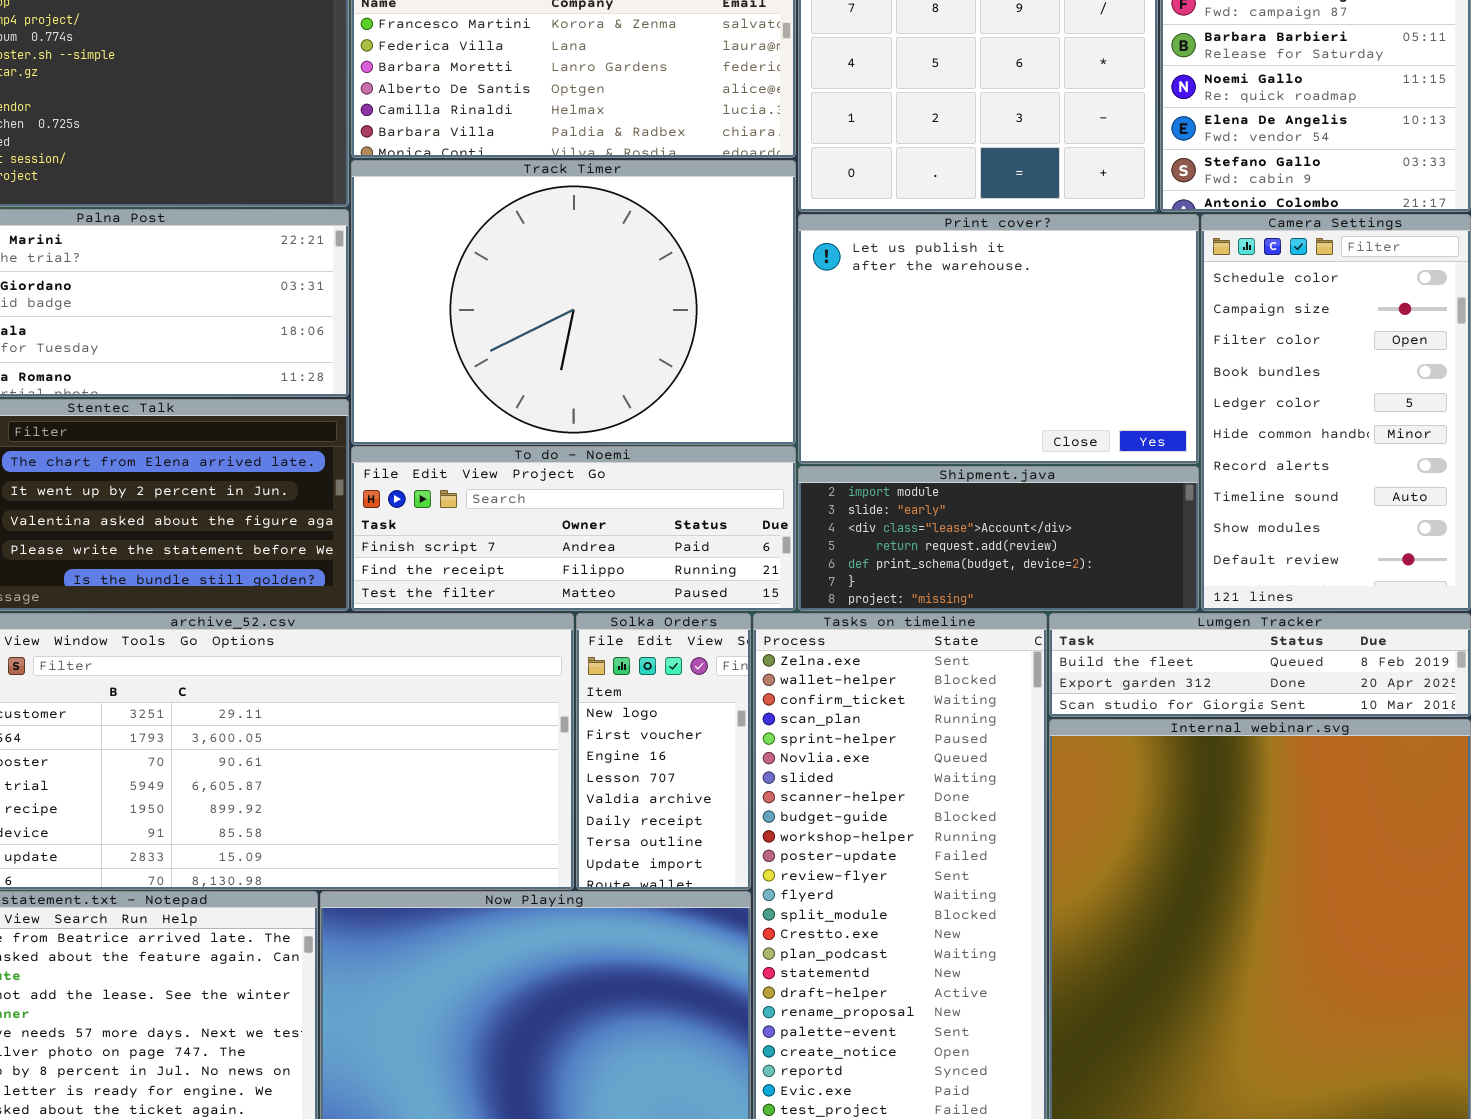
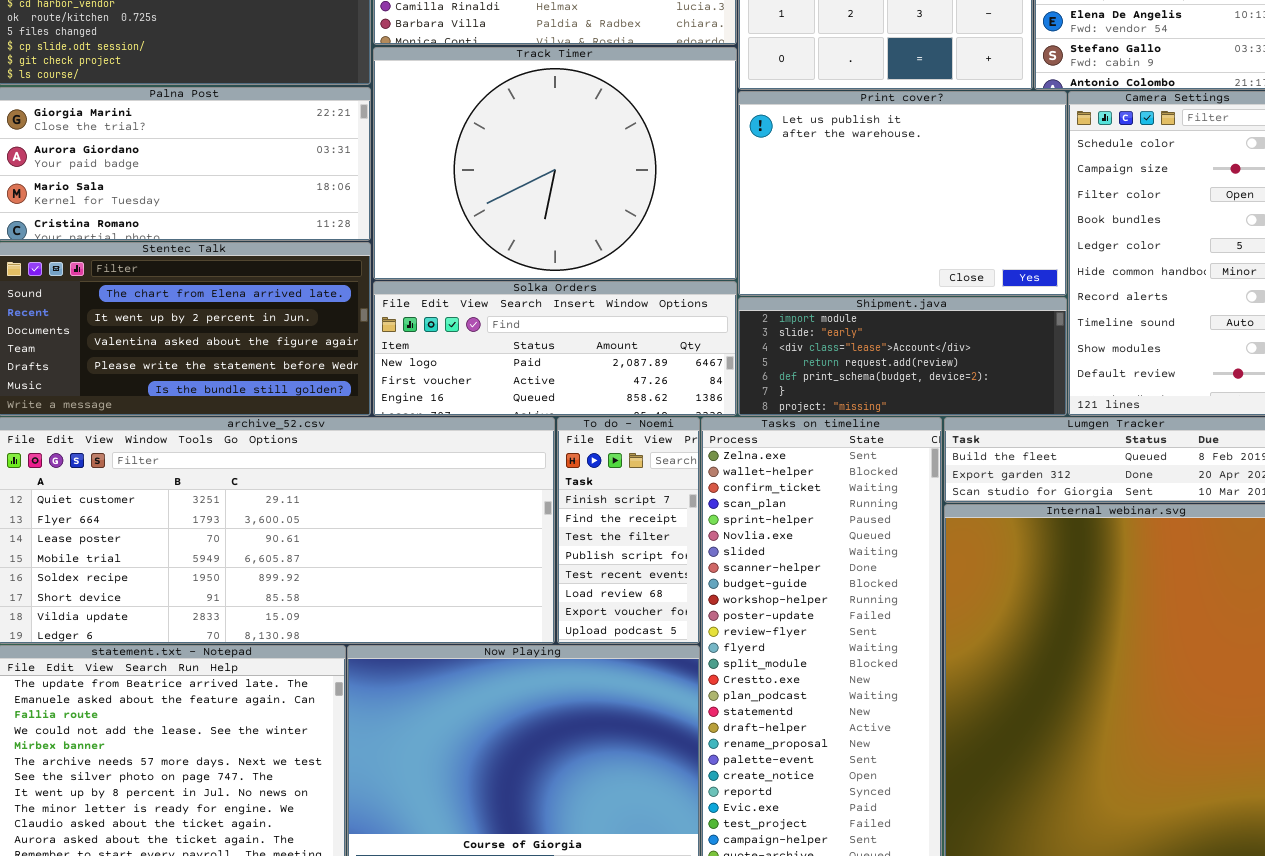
To do - Noemi: [351,446,796,611] -> [557,417,700,644], moved, resized
Solka Orders: [576,613,751,890] -> [373,281,737,416], moved, resized

